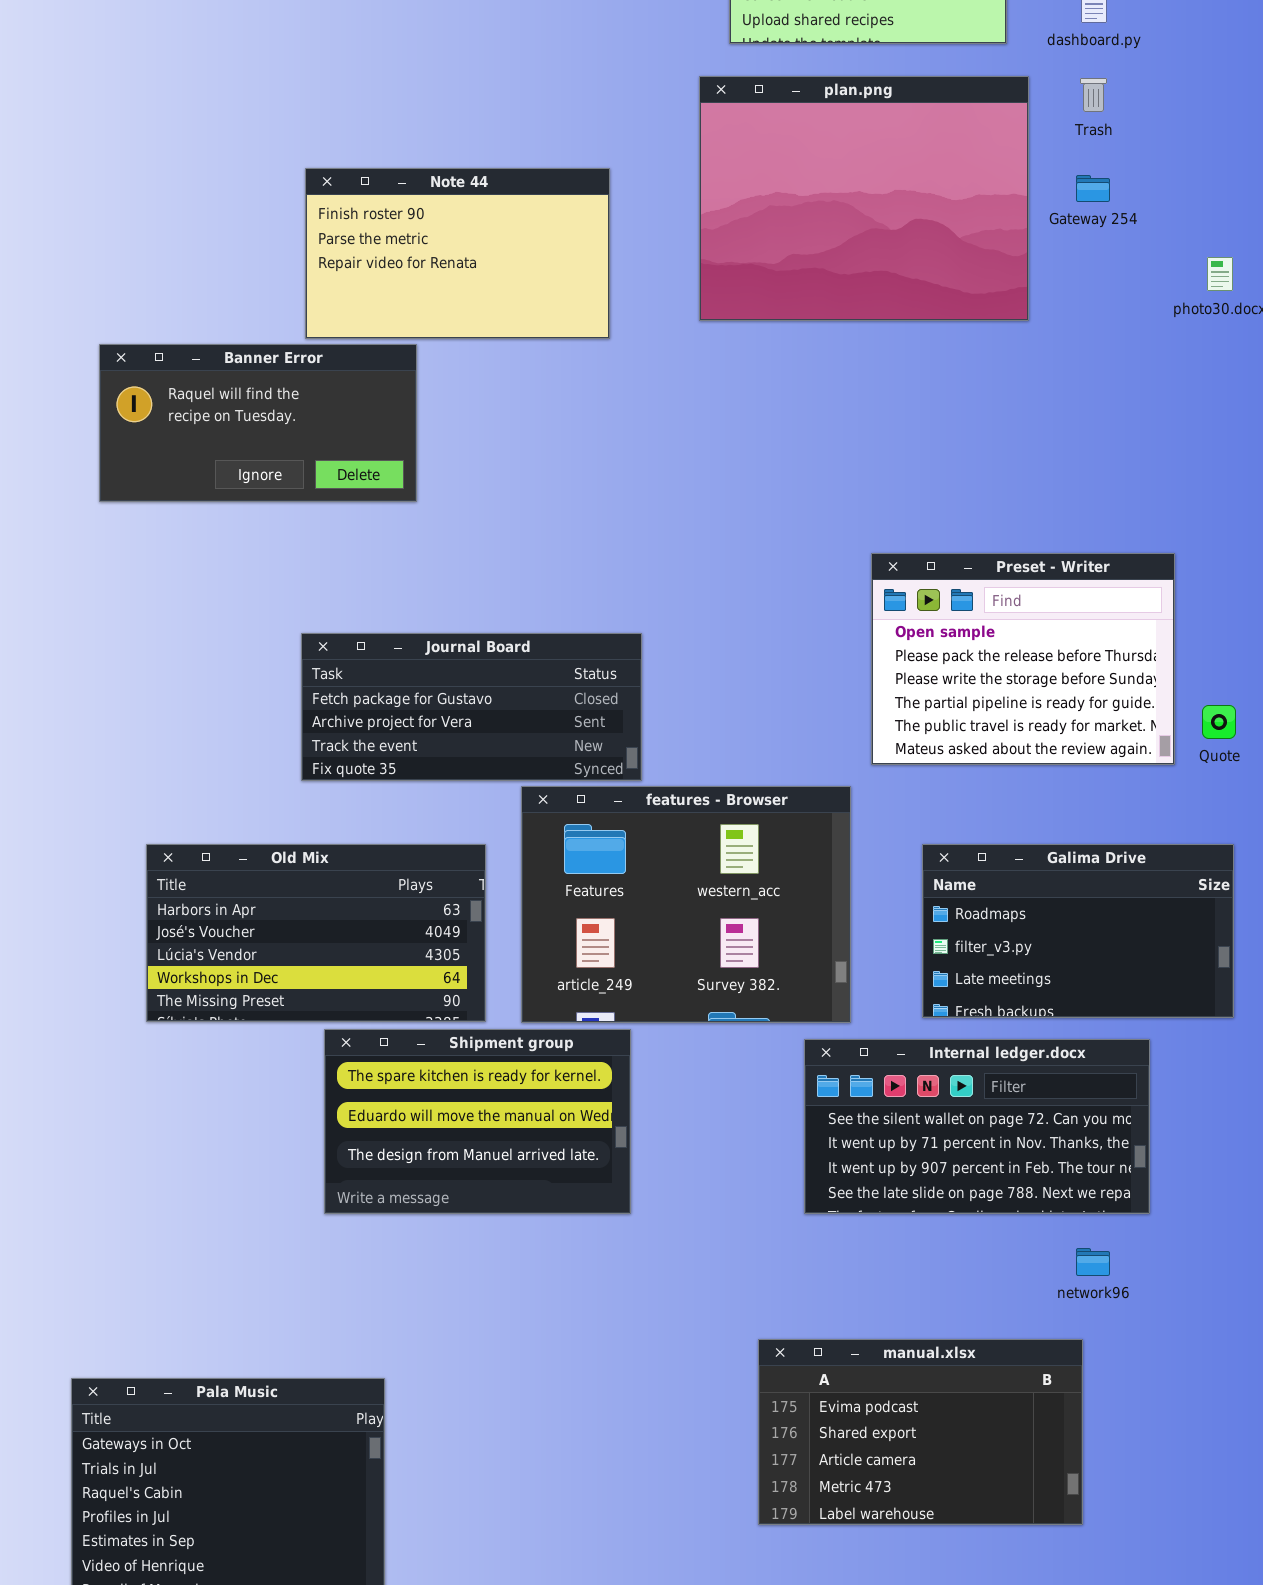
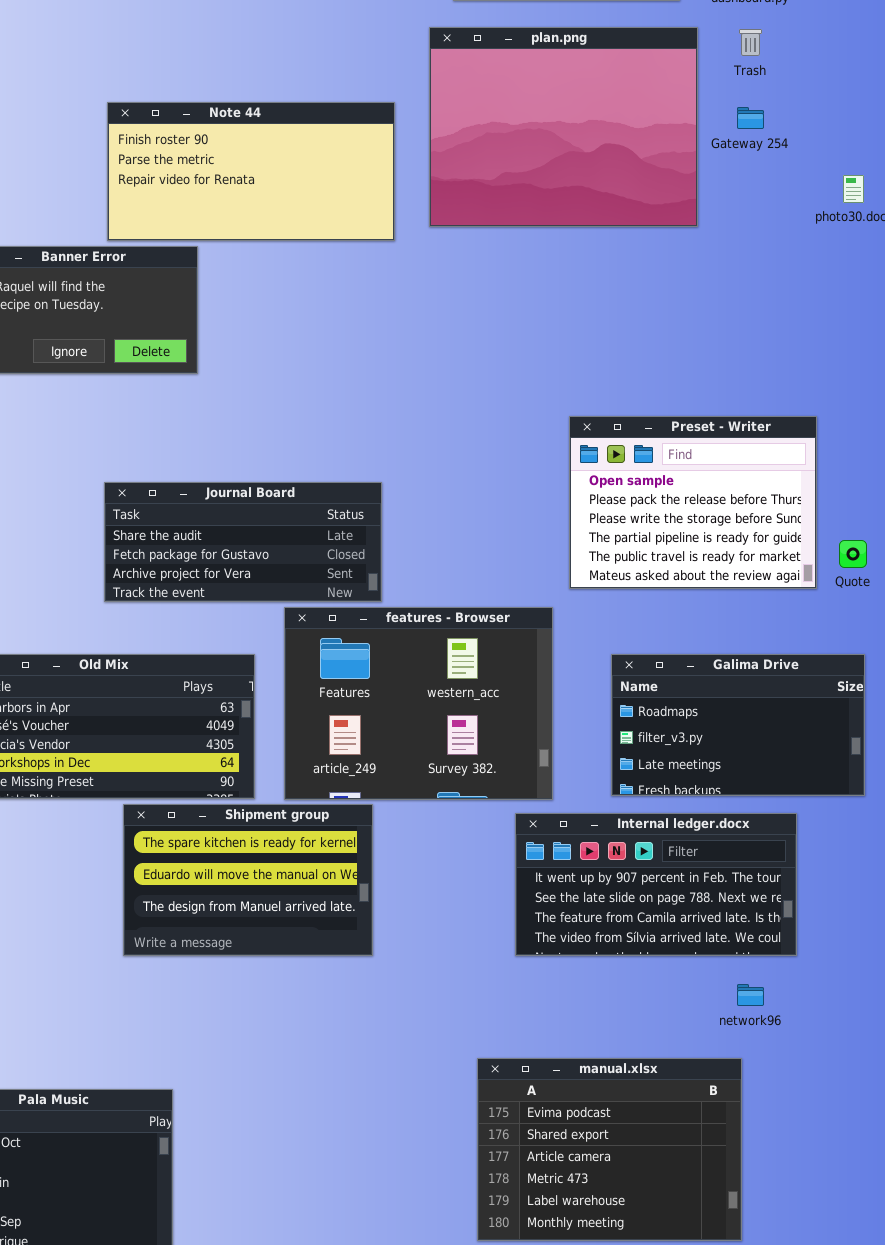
Note 44: [305,168,610,339] -> [107,102,395,241], resized
Journal Board: [301,633,642,781] -> [104,482,382,602], scrolled up 1 row
Internal ledger.docx: [804,1039,1150,1214] -> [515,813,797,956], scrolled down 2 rows
manual.xlsx: [758,1339,1083,1525] -> [477,1058,742,1241], resized

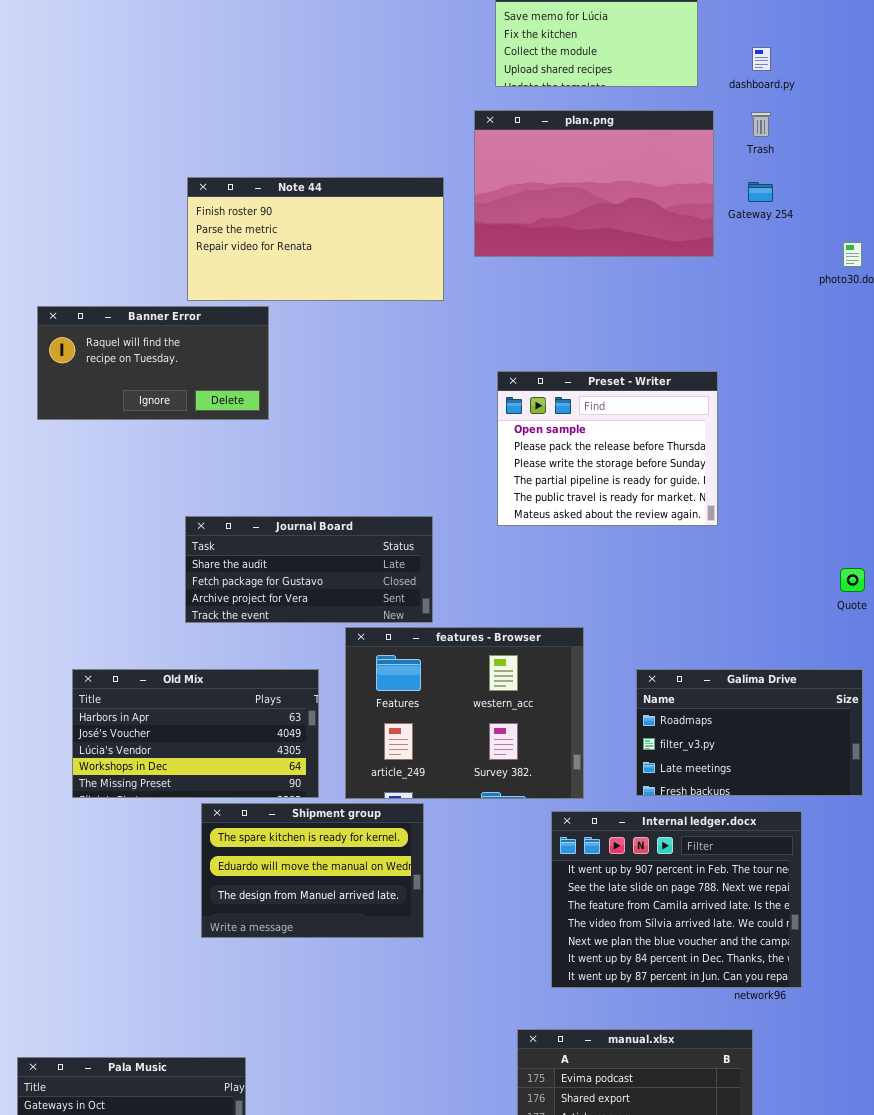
plan.png: [429,27,698,227] -> [474,110,714,257], resized
Preset - Writer: [569,416,817,589] -> [497,371,718,526], moved
Internal ledger.docx: [515,813,797,956] -> [551,811,802,988], resized

